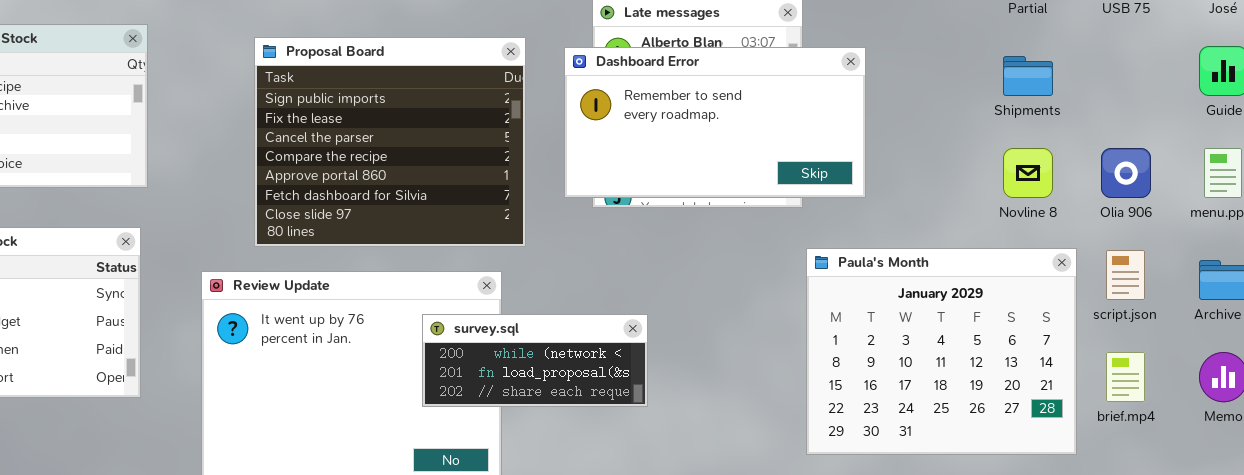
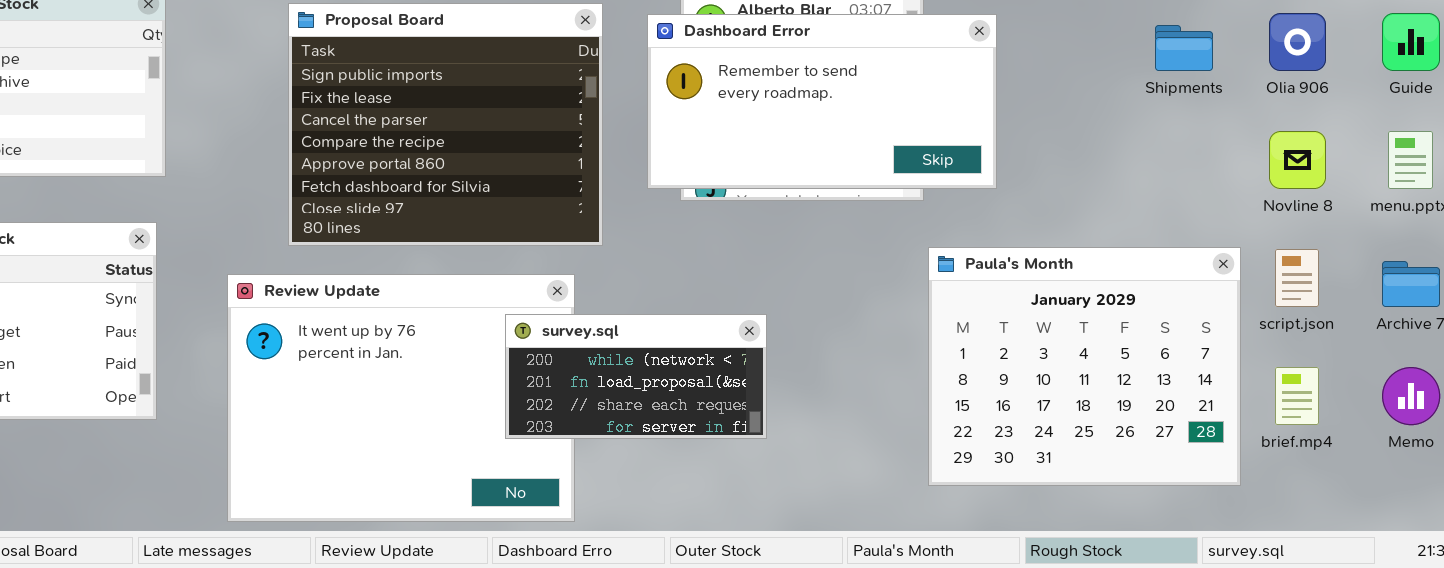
Novline 8: [1003,148,1053,198] -> [1269,131,1326,189], moved
Olia 906: [1101,148,1151,198] -> [1269,13,1326,71], moved
survey.sql: [422,314,648,407] -> [505,314,767,439], moved, resized

